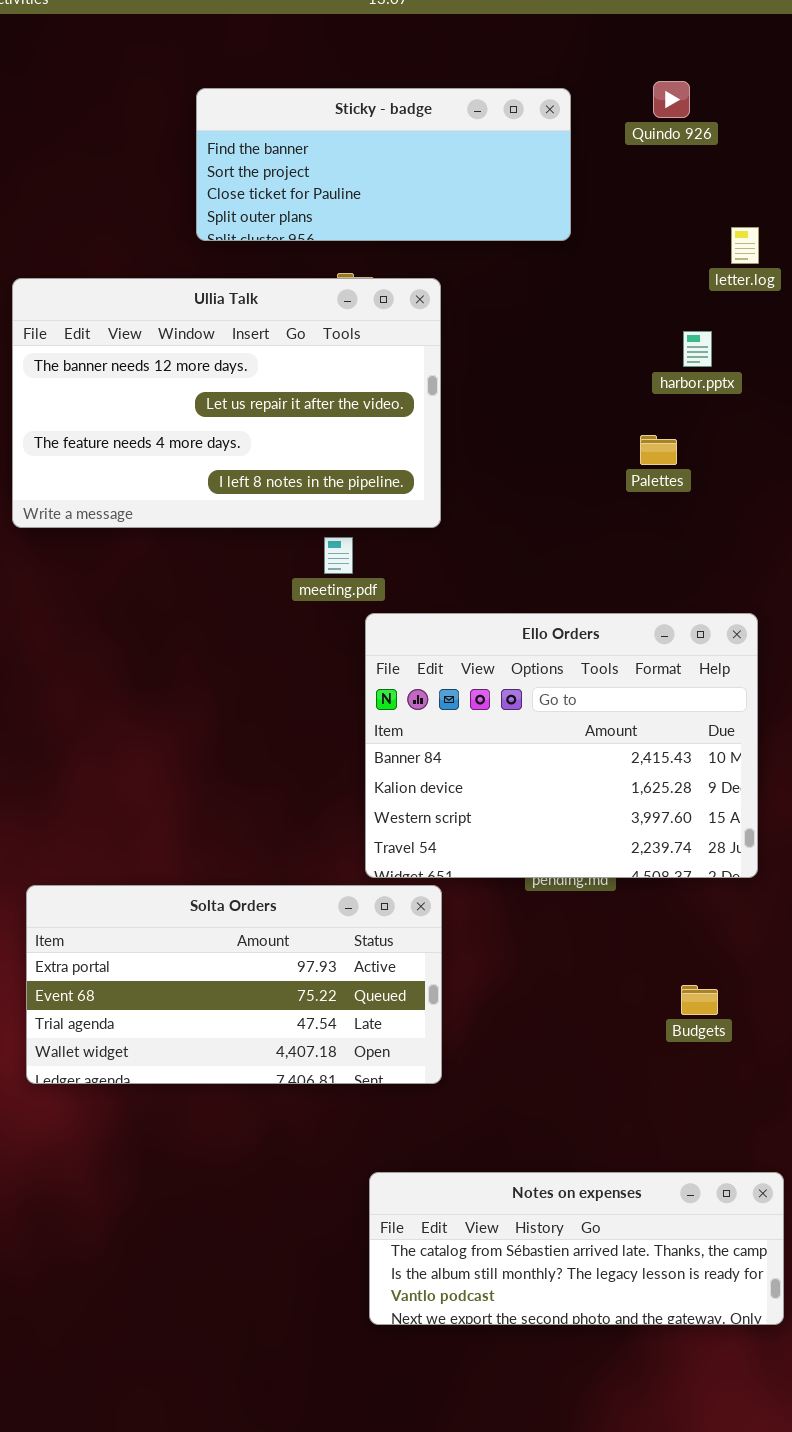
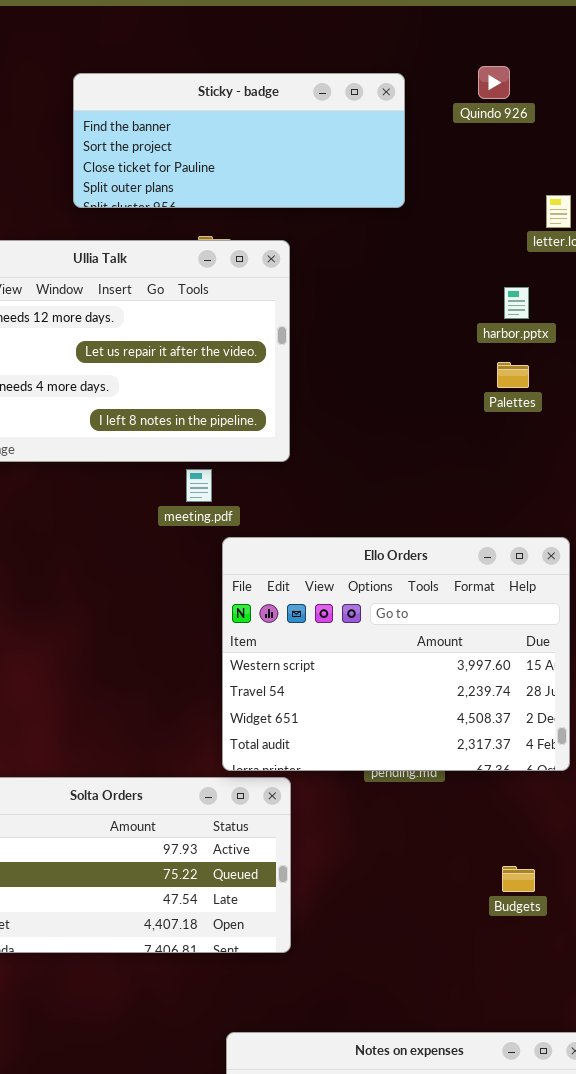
Palettes: [640,435,677,465] -> [497,362,529,388], moved
Ello Orders: [365,613,758,878] -> [222,537,570,771], scrolled down 2 rows

